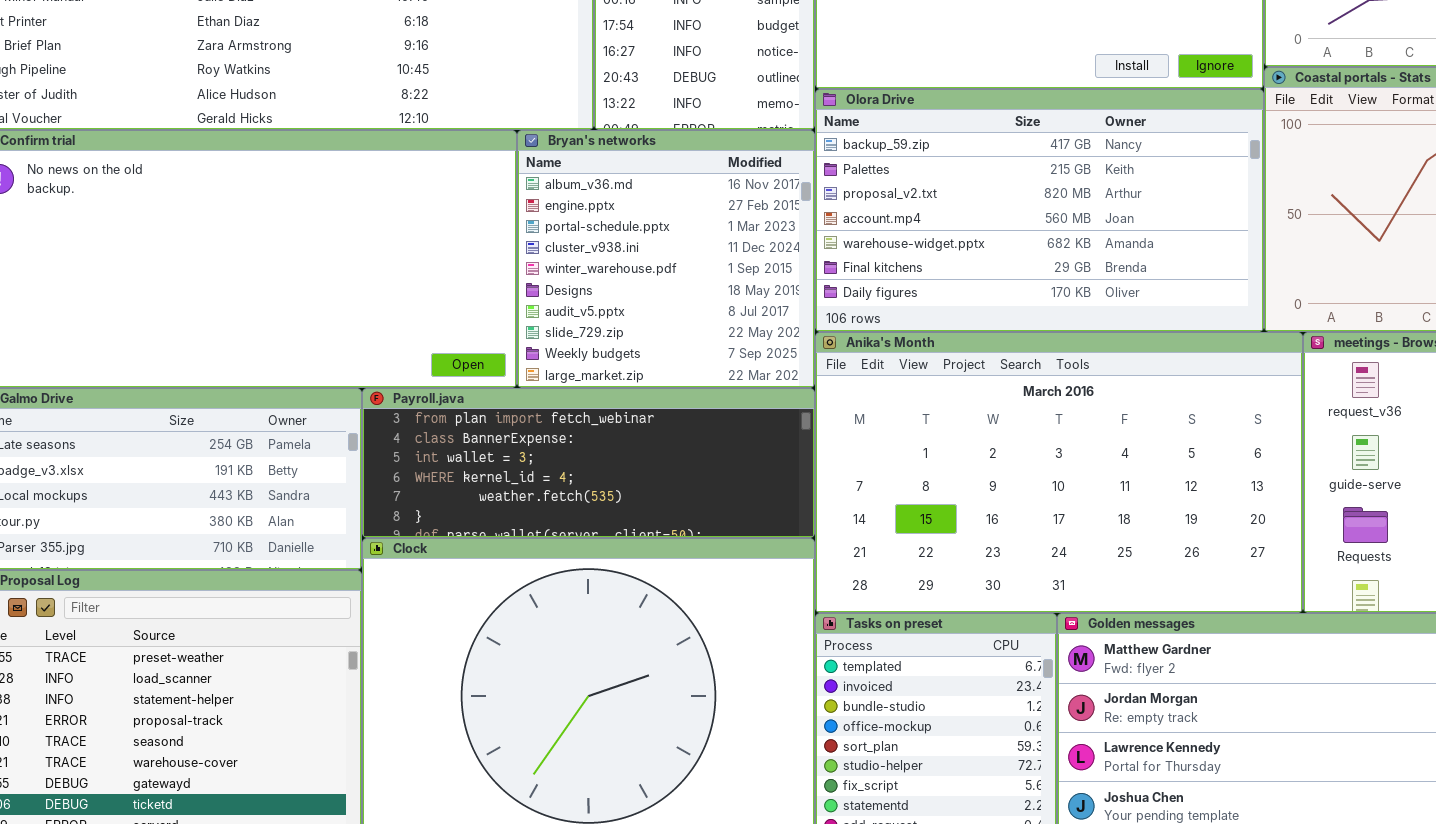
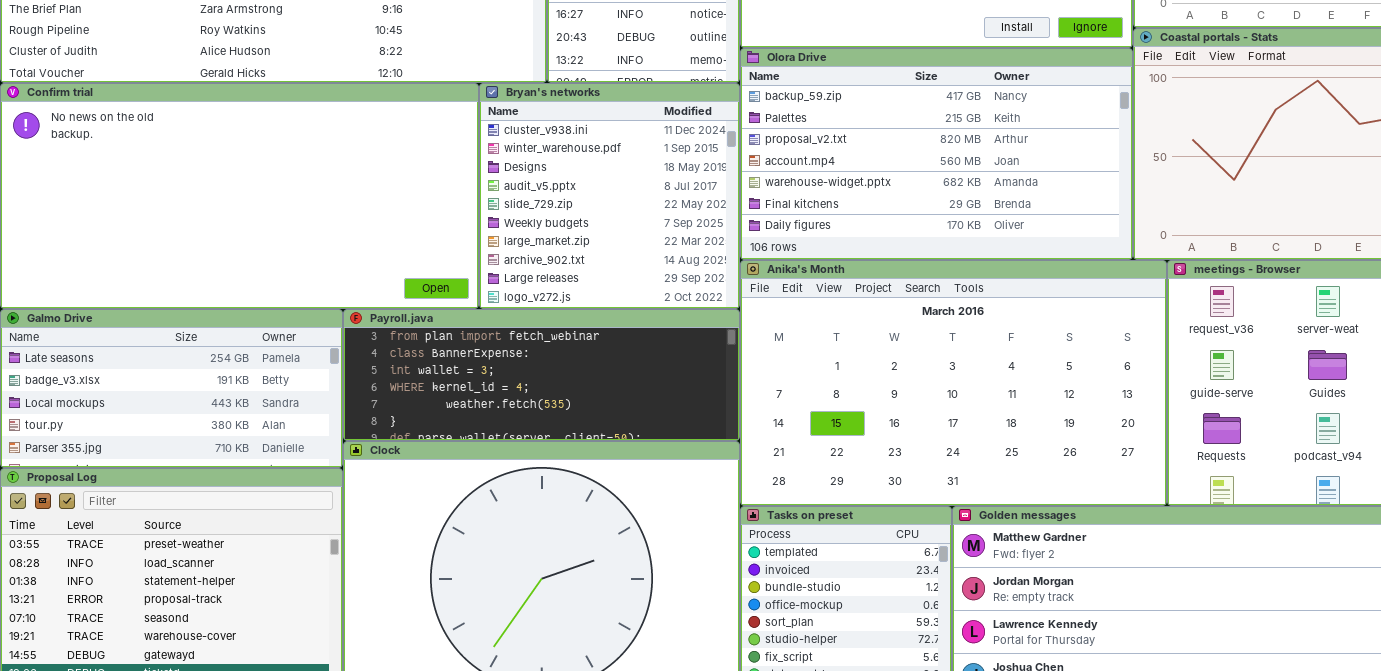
Bryan's networks: [517,130,815,388] -> [479,83,740,309], scrolled down 3 rows

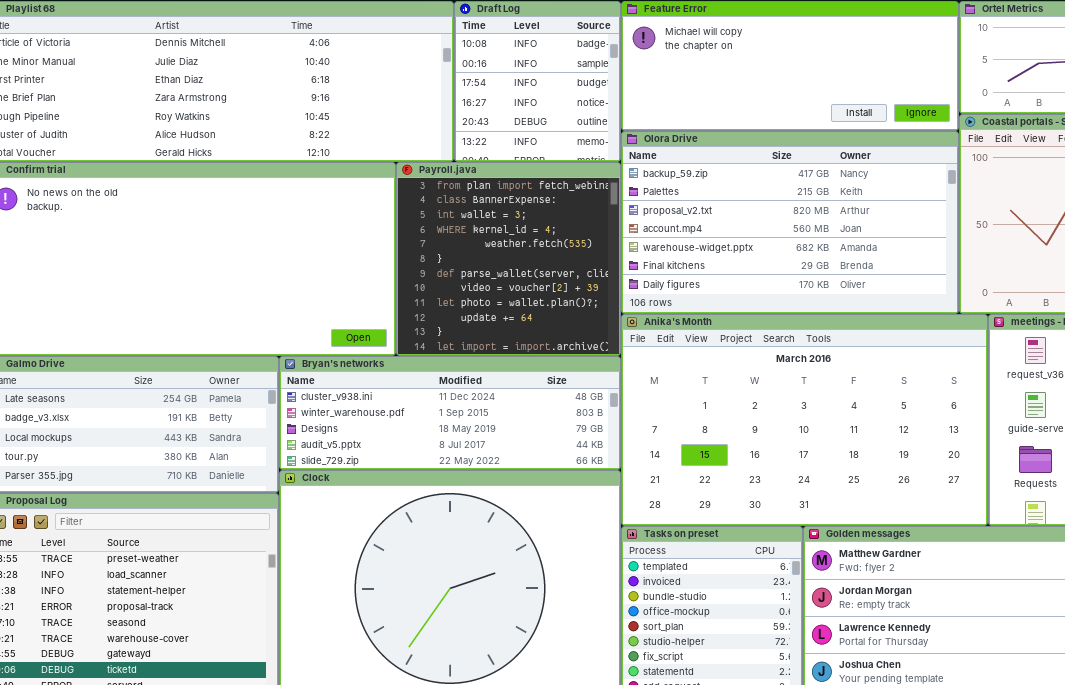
Bryan's networks: [479,83,740,309] -> [279,356,621,470], moved, resized
Payroll.java: [343,309,740,441] -> [396,162,621,356], moved, resized

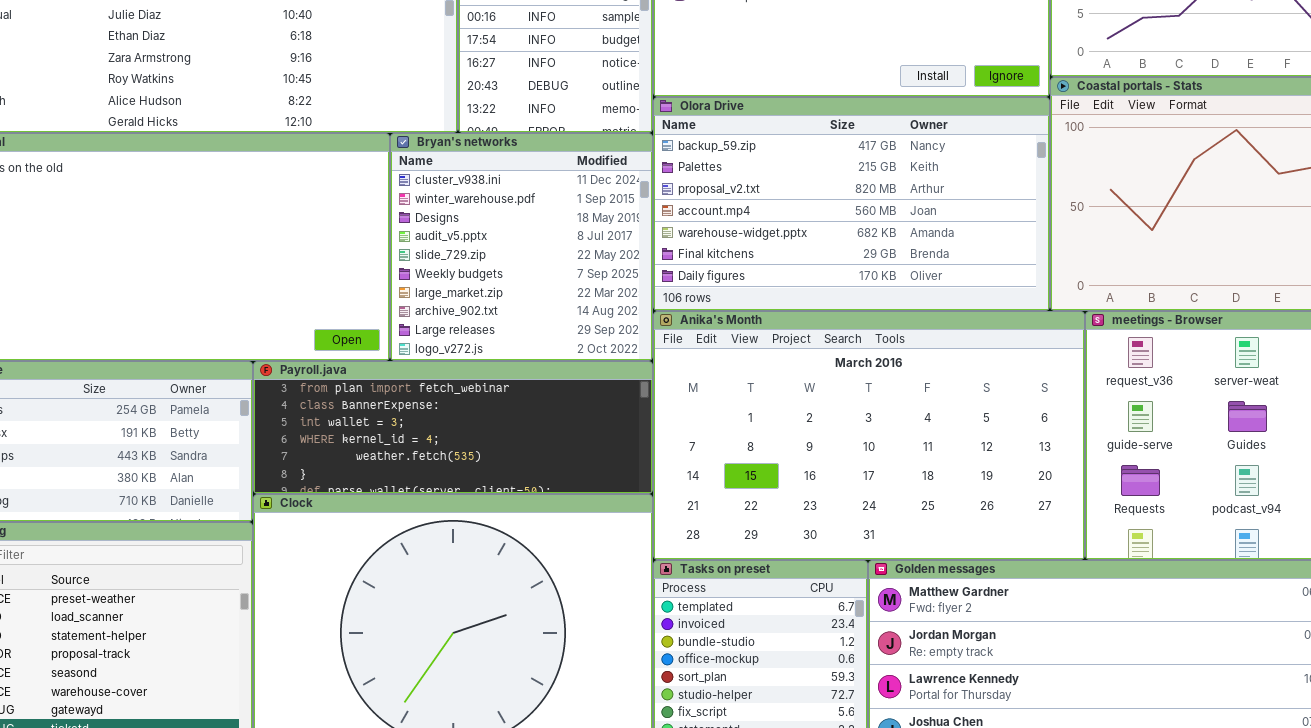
Payroll.java: [396,162,621,356] -> [253,361,653,494], moved, resized
Bryan's networks: [279,356,621,470] -> [390,133,653,361], moved, resized

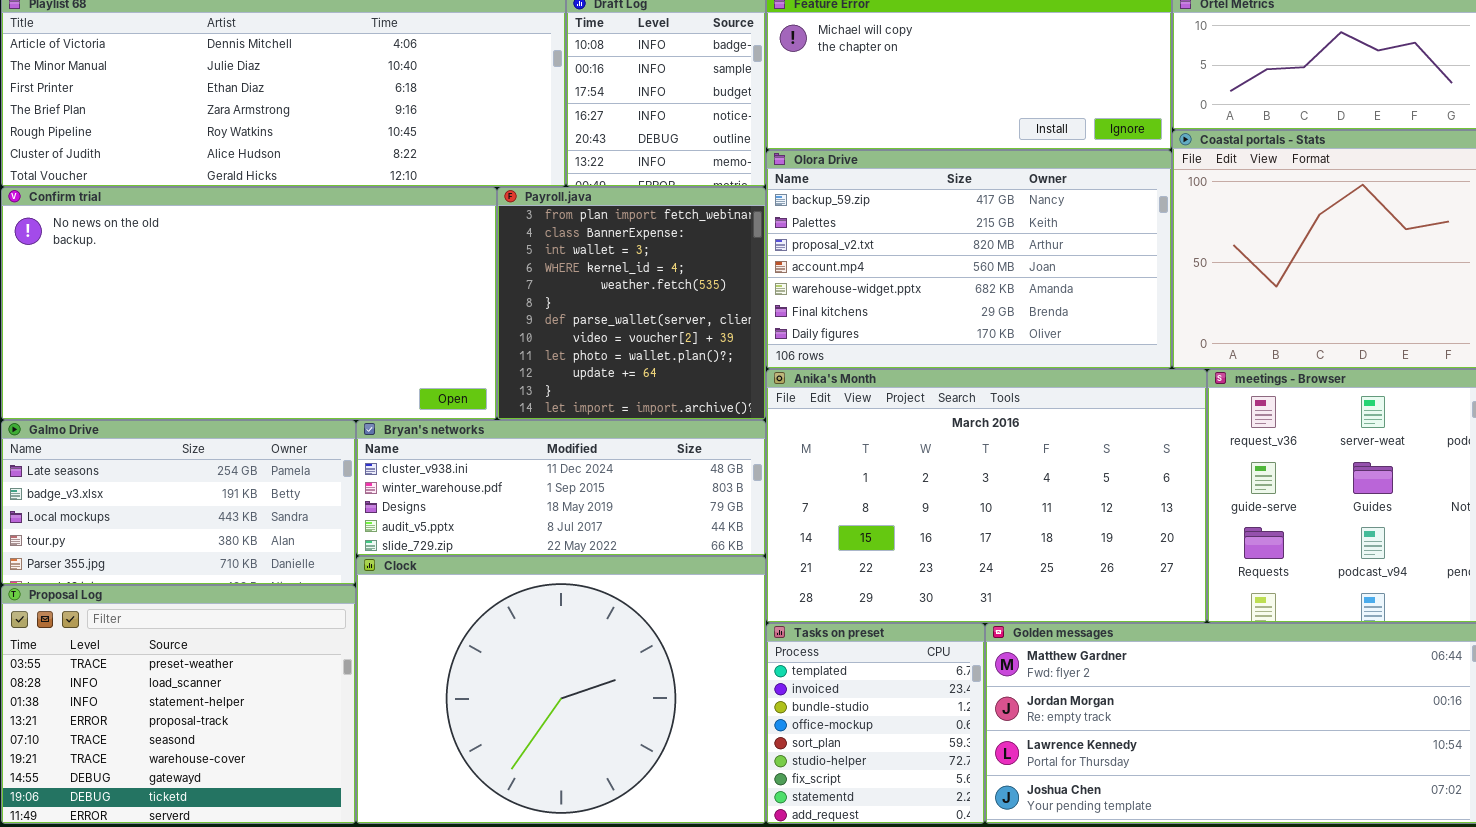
Bryan's networks: [390,133,653,361] -> [356,420,766,556], moved, resized
Payroll.java: [253,361,653,494] -> [497,187,766,420], moved, resized

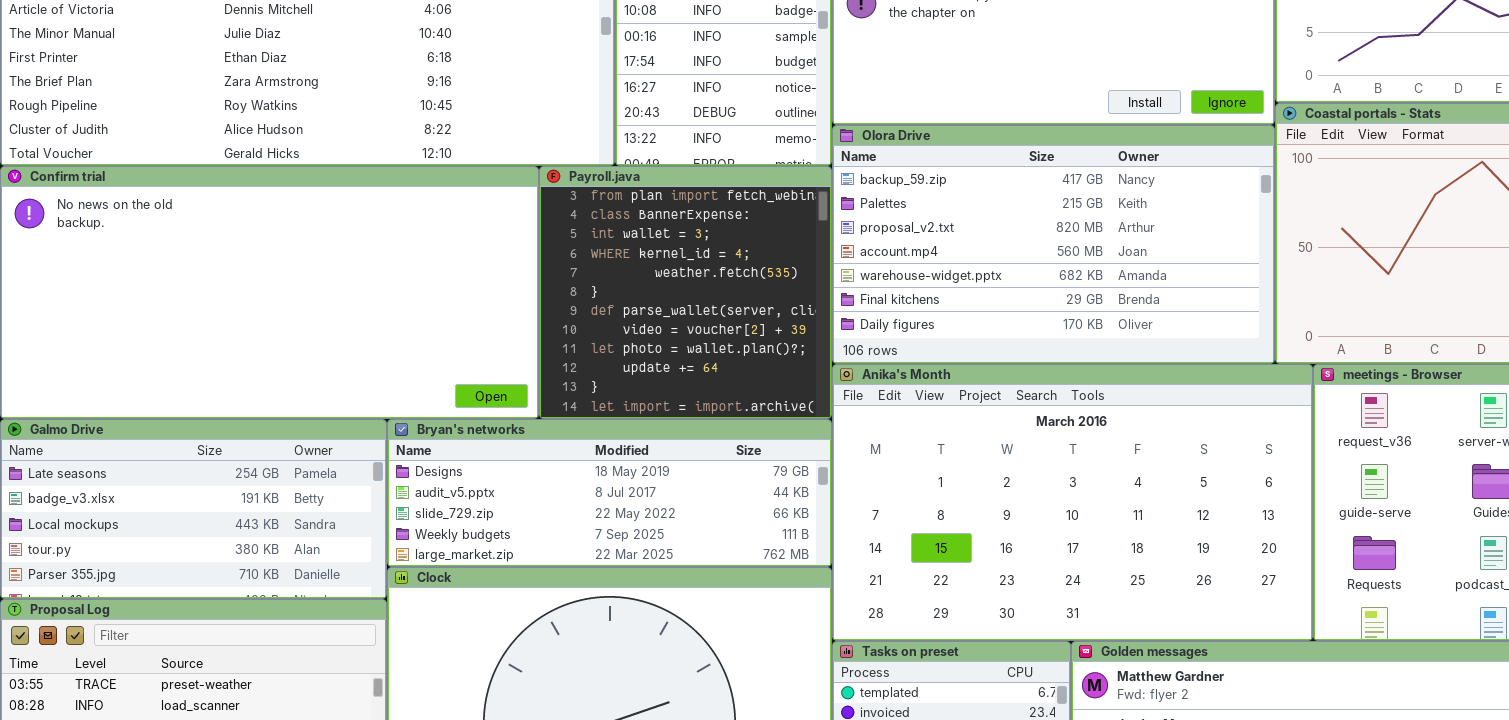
Bryan's networks: [356,420,766,556] -> [387,419,832,567], scrolled down 2 rows

